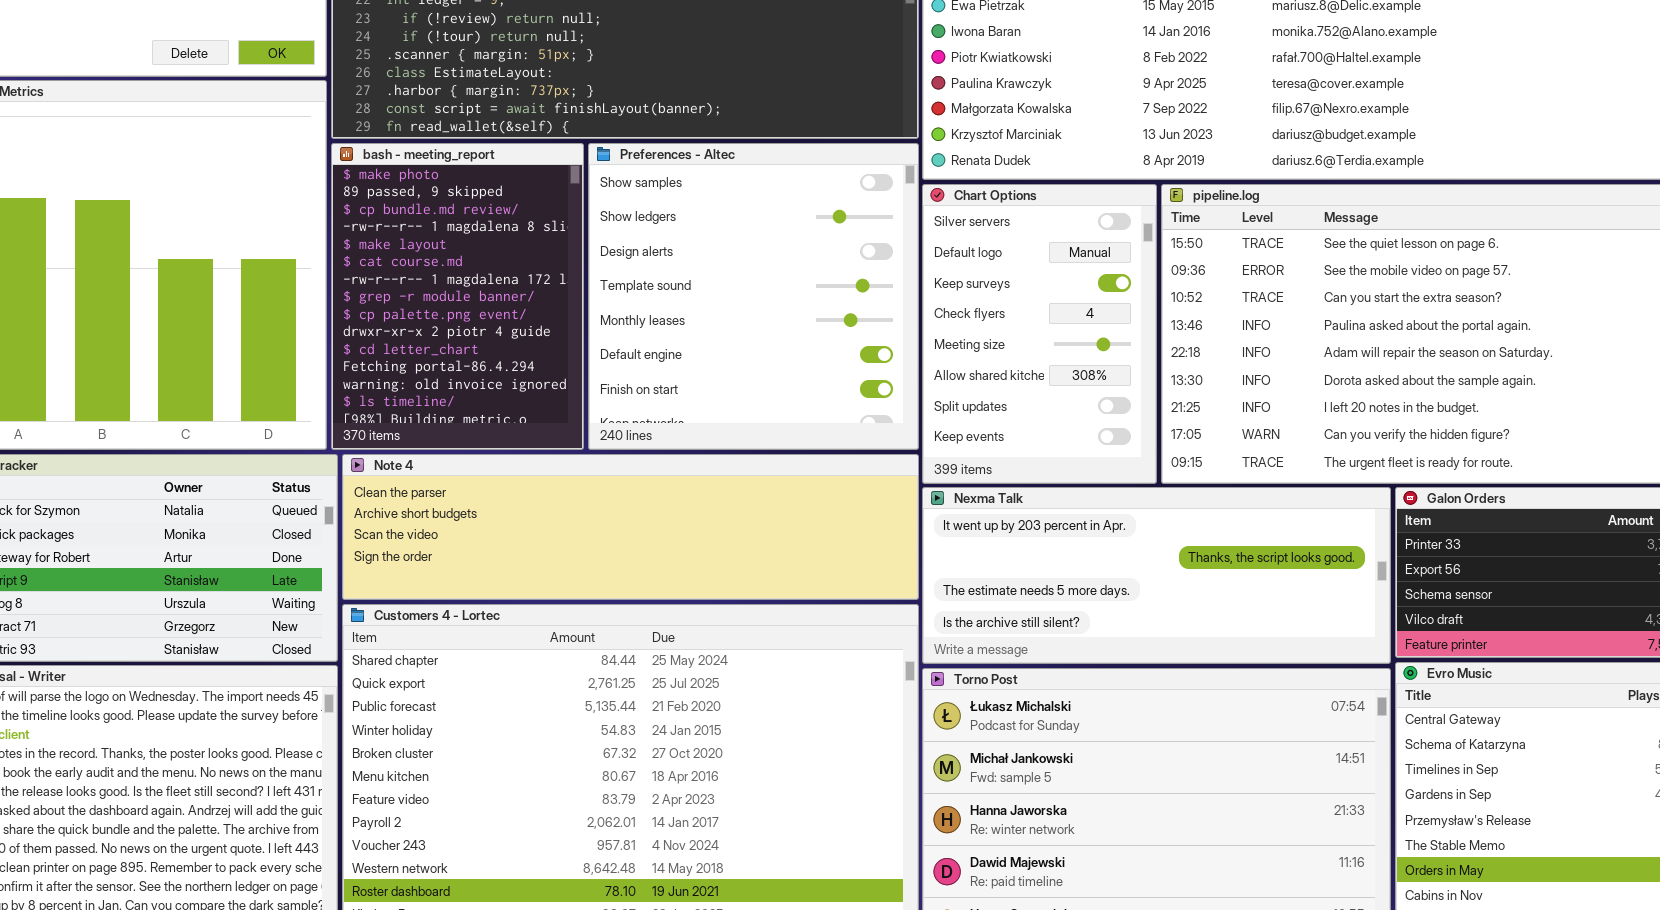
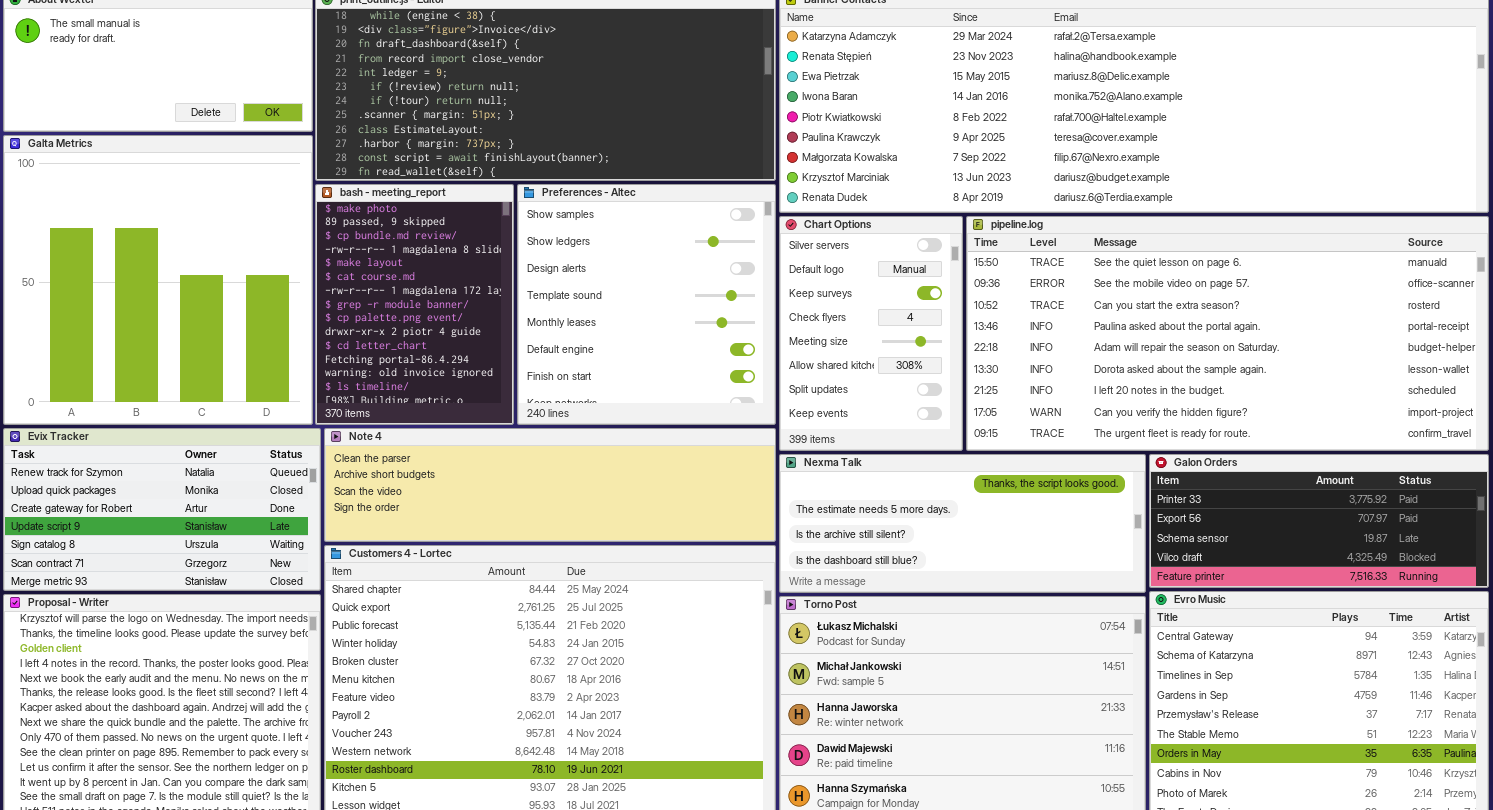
Nexma Talk: [922,487,1391,664] -> [779,454,1146,593], scrolled down 1 row

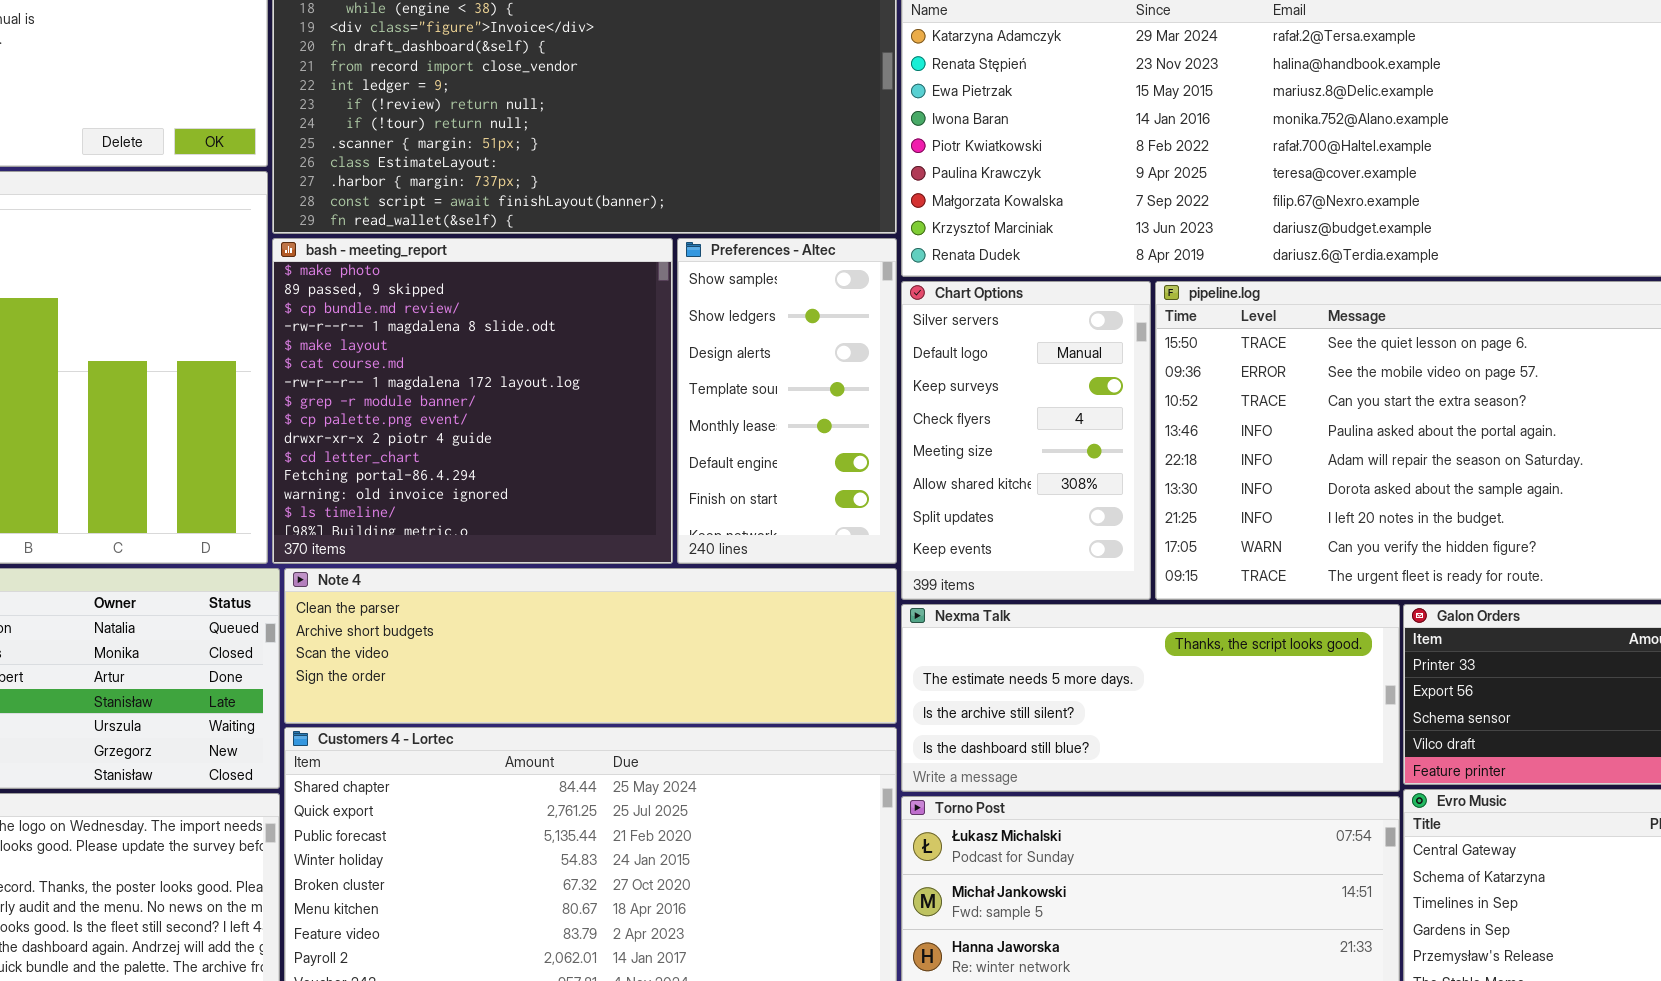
bash - meeting_report: [315,184,514,425] -> [272,238,673,564], resized
Preferences - Altec: [517,184,776,425] -> [677,238,897,564], resized

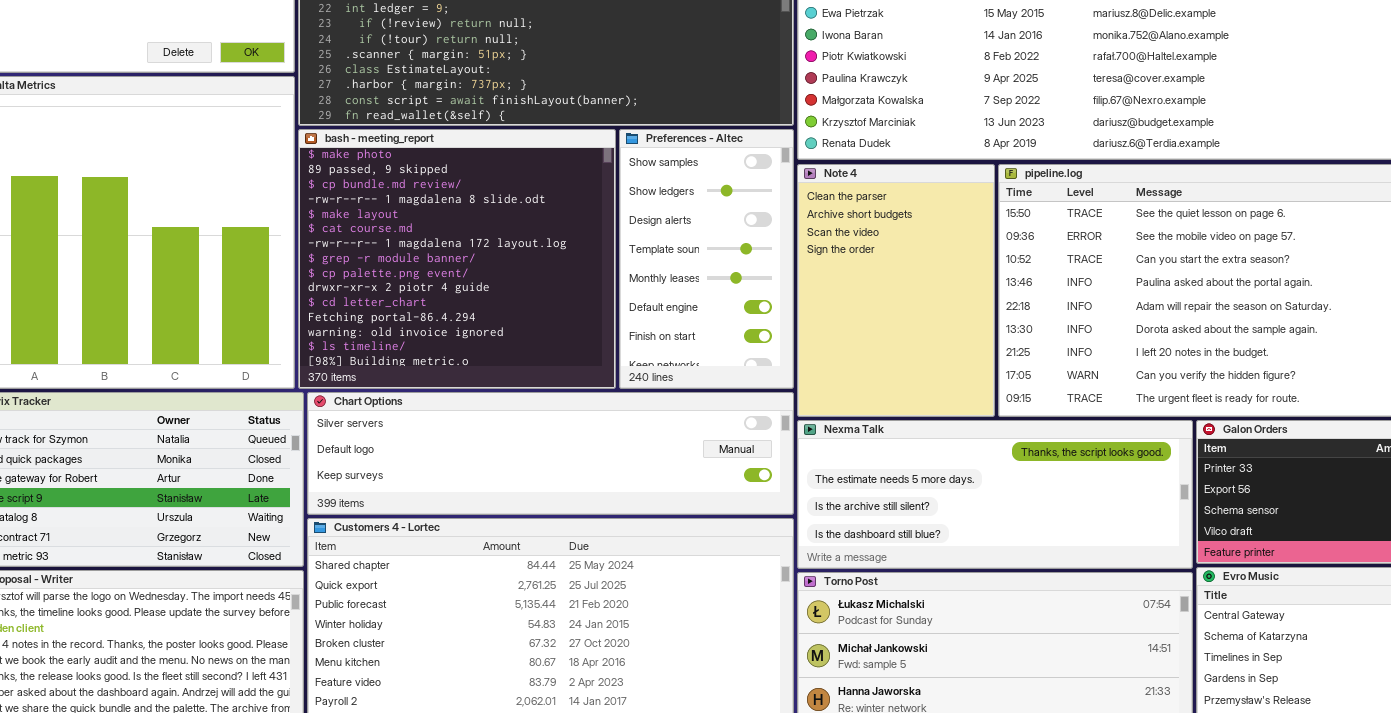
Chart Options: [901,281,1151,600] -> [307,392,794,515], moved, resized
Note 4: [284,568,897,724] -> [797,164,995,417], moved, resized

